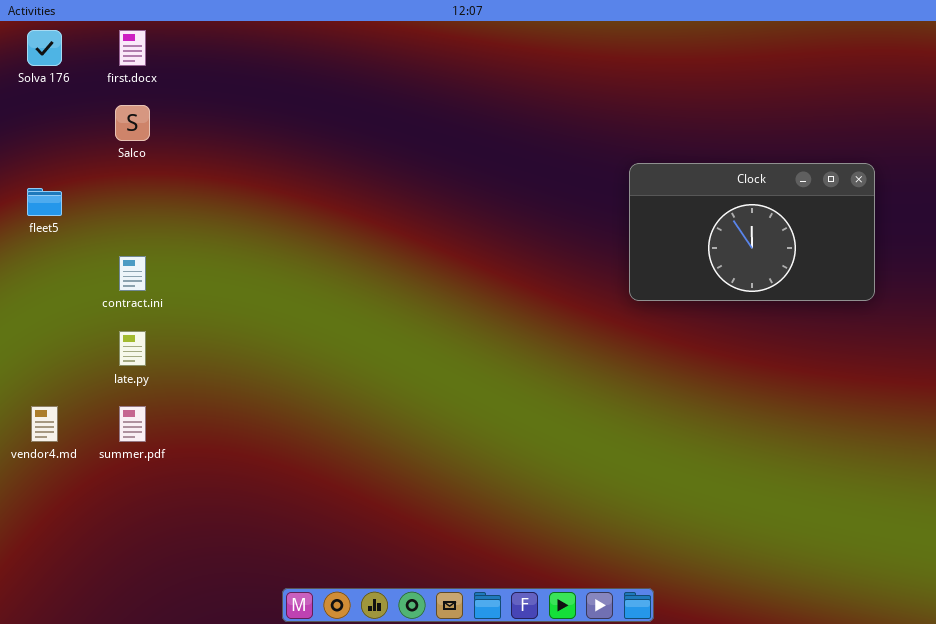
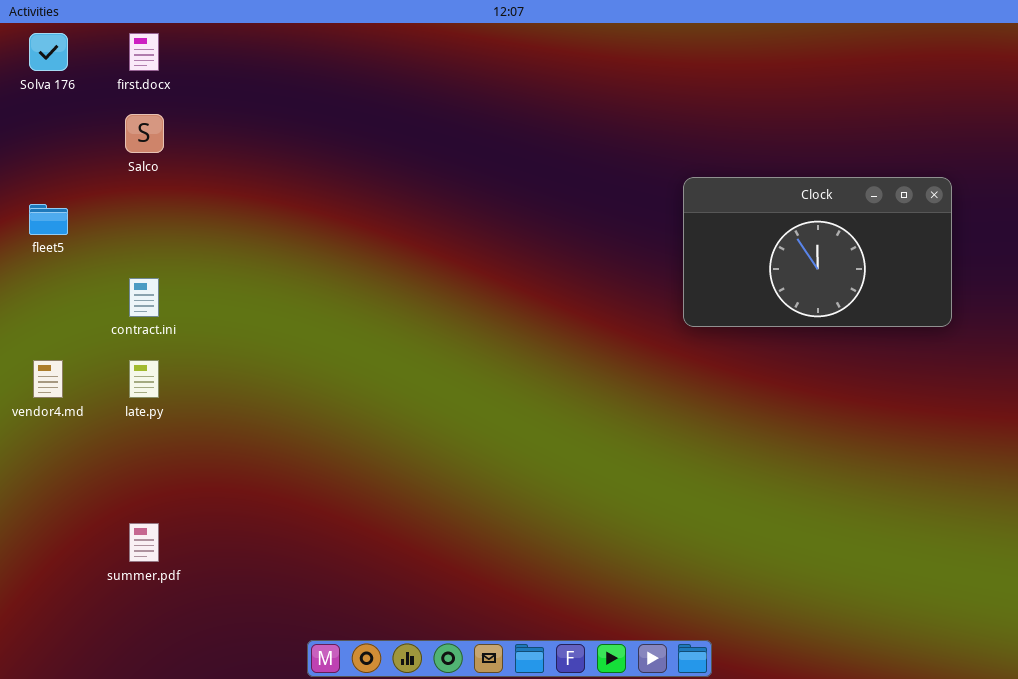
vendor4.md: [31,406,58,442] -> [33,360,63,398], moved
summer.pdf: [119,406,146,442] -> [129,523,159,562], moved

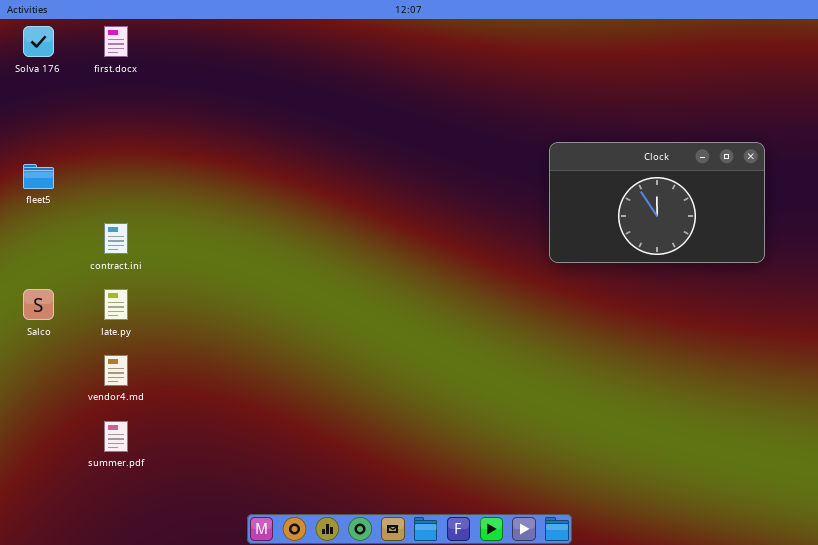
Salco: [125,114,164,153] -> [23,289,54,320], moved
vendor4.md: [33,360,63,398] -> [104,355,128,386], moved

